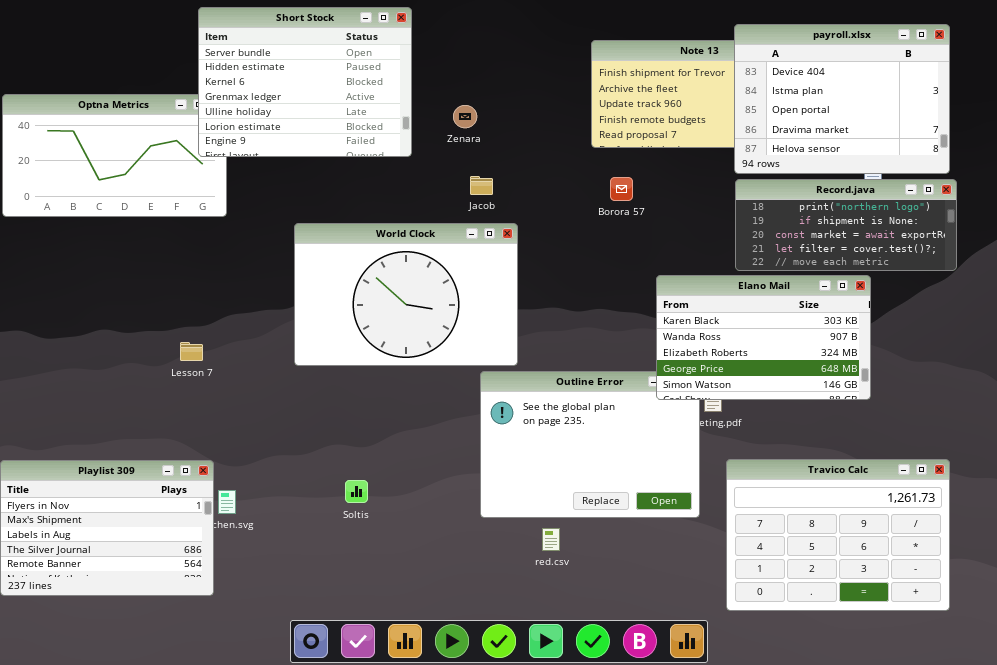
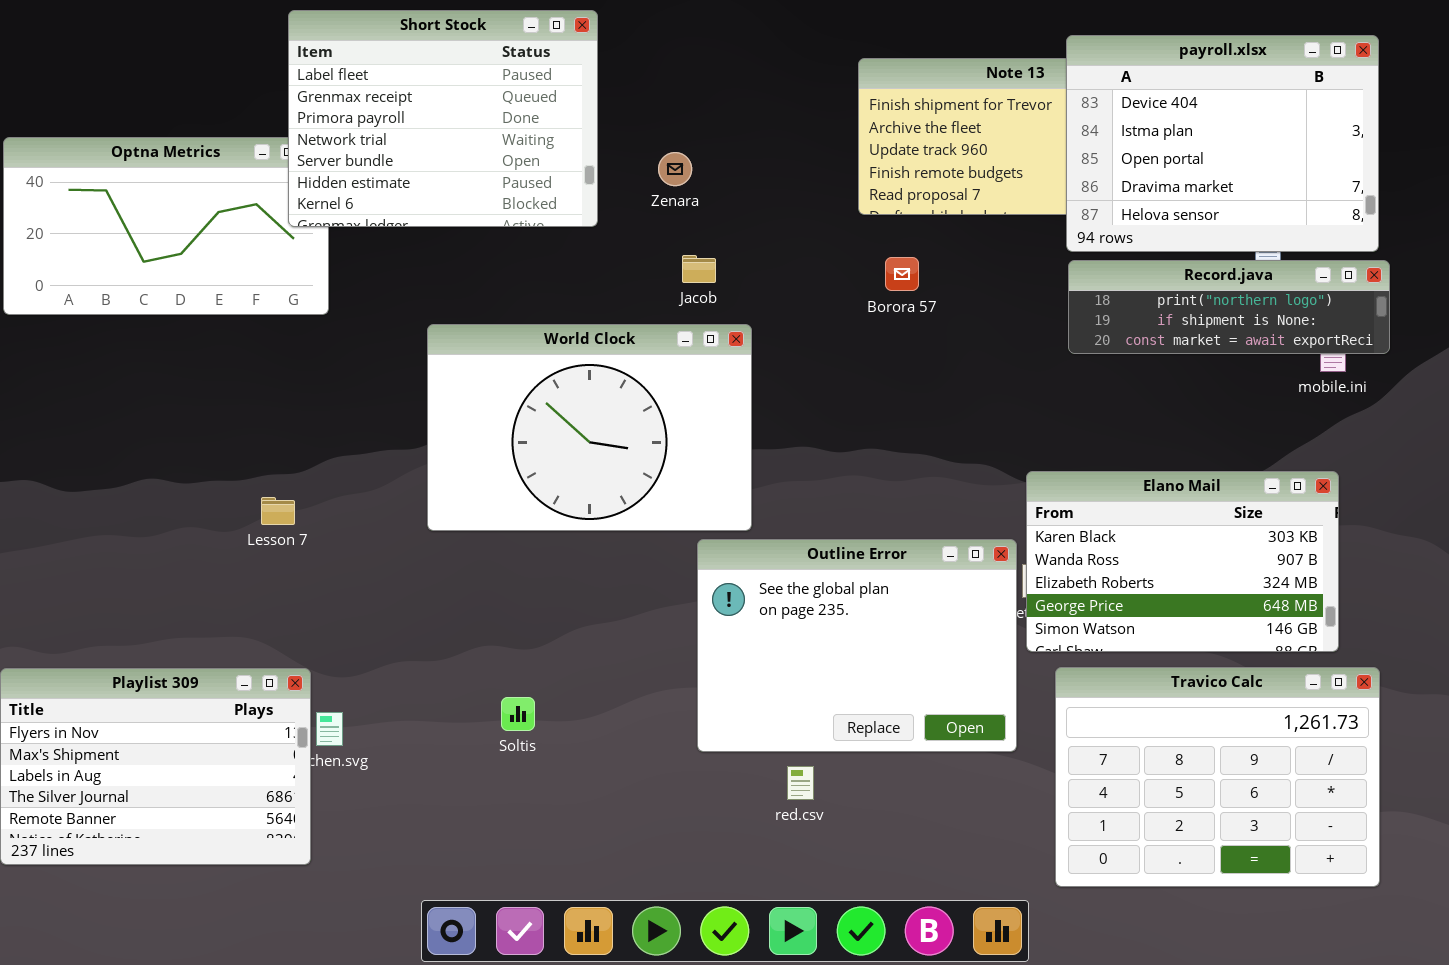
Short Stock: [198,7,412,157] -> [288,10,598,227], scrolled up 4 rows
Record.java: [735,179,957,271] -> [1068,260,1390,354], resized
Elano Mail: [656,275,871,400] -> [1026,471,1339,652], moved

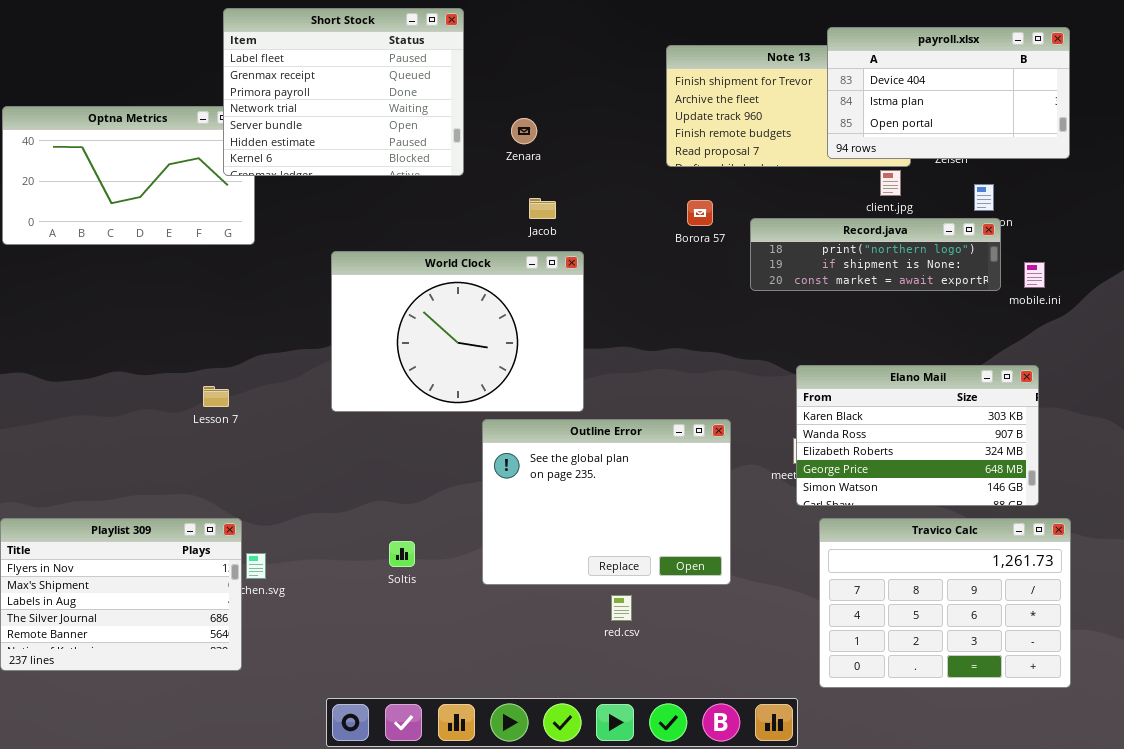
payroll.xlsx: [1066,35,1379,252] -> [827,27,1070,159], resized
Record.java: [1068,260,1390,354] -> [750,218,1001,291], moved
Outline Error: [697,539,1017,752] -> [482,419,731,585], moved

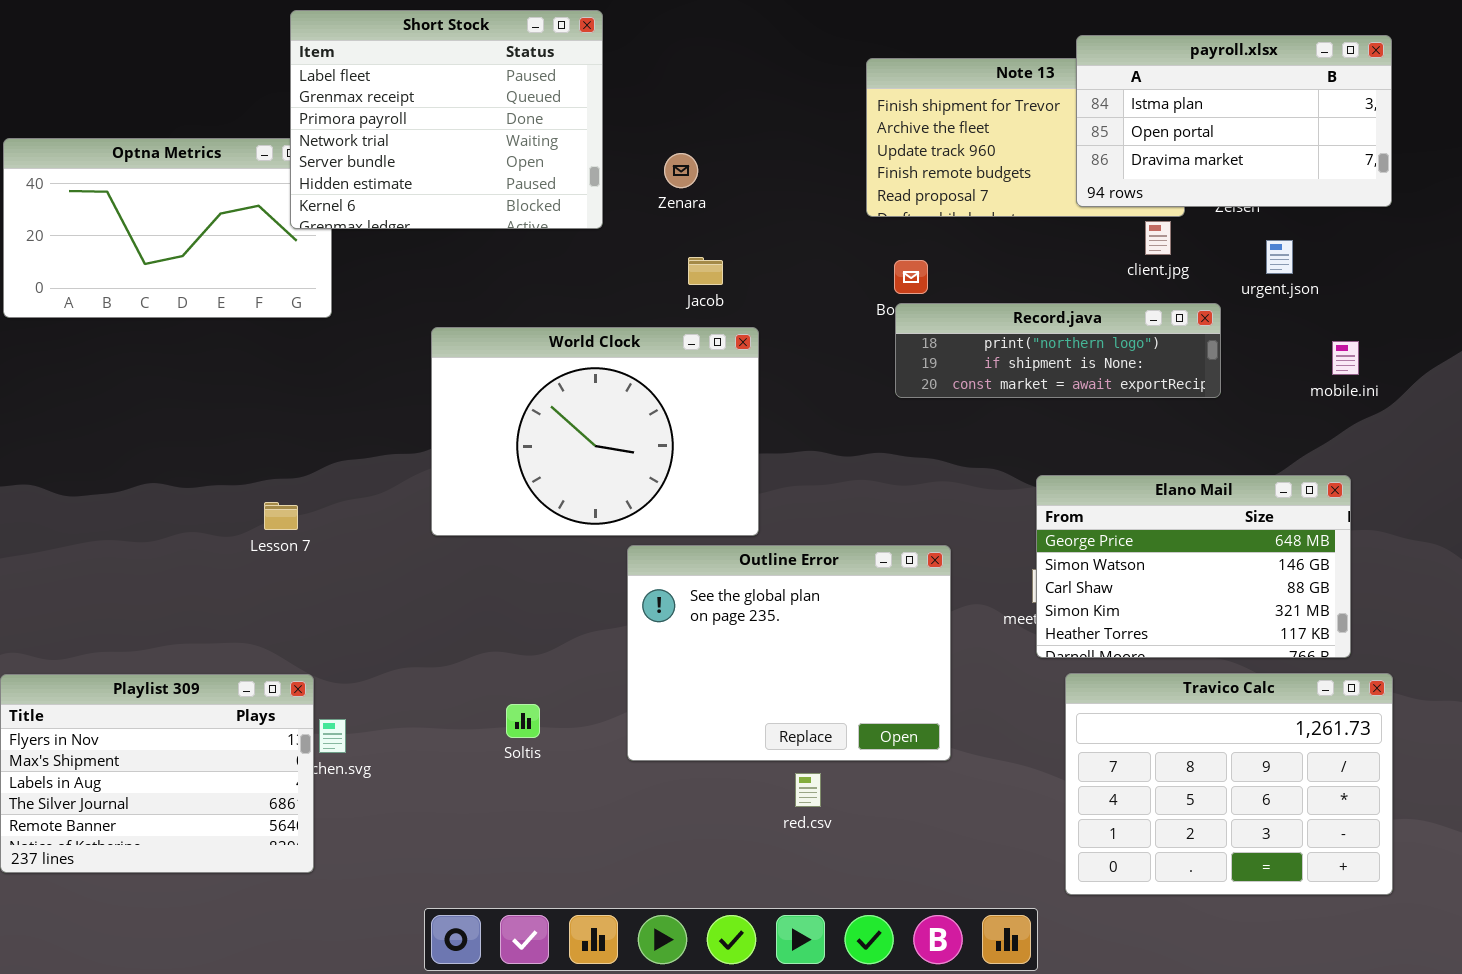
payroll.xlsx: [827,27,1070,159] -> [1076,35,1392,207], scrolled down 1 row
Record.java: [750,218,1001,291] -> [895,303,1221,398], moved
Elano Mail: [796,365,1039,506] -> [1036,475,1351,658], scrolled down 3 rows

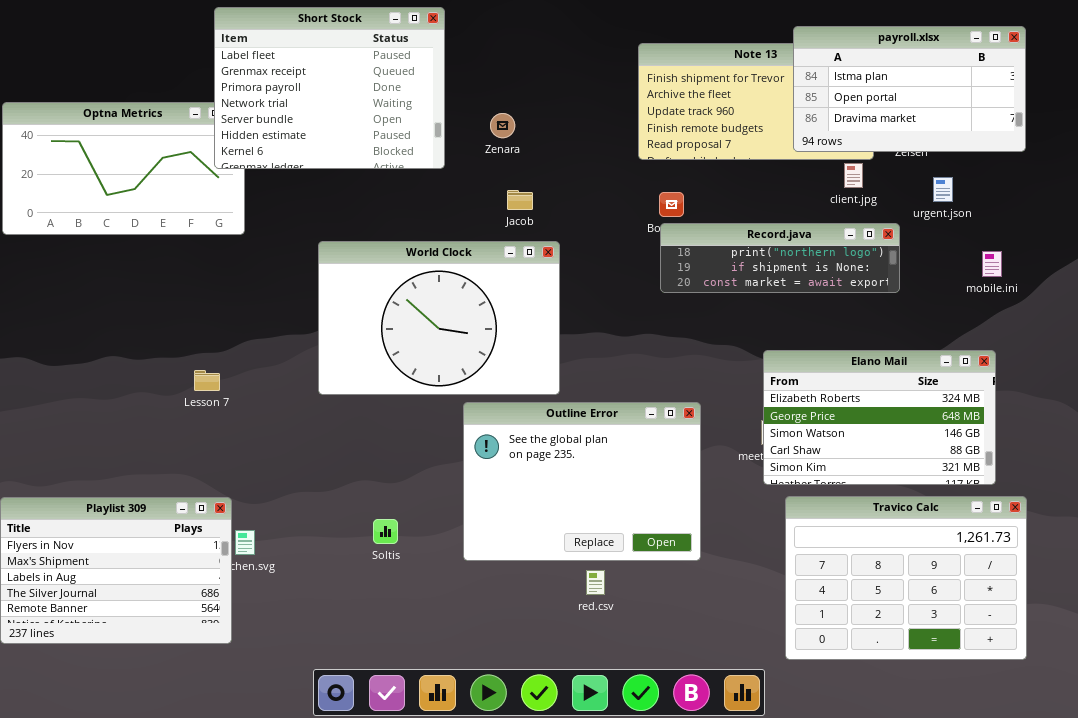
Elano Mail: [1036,475,1351,658] -> [763,350,996,485], scrolled up 1 row

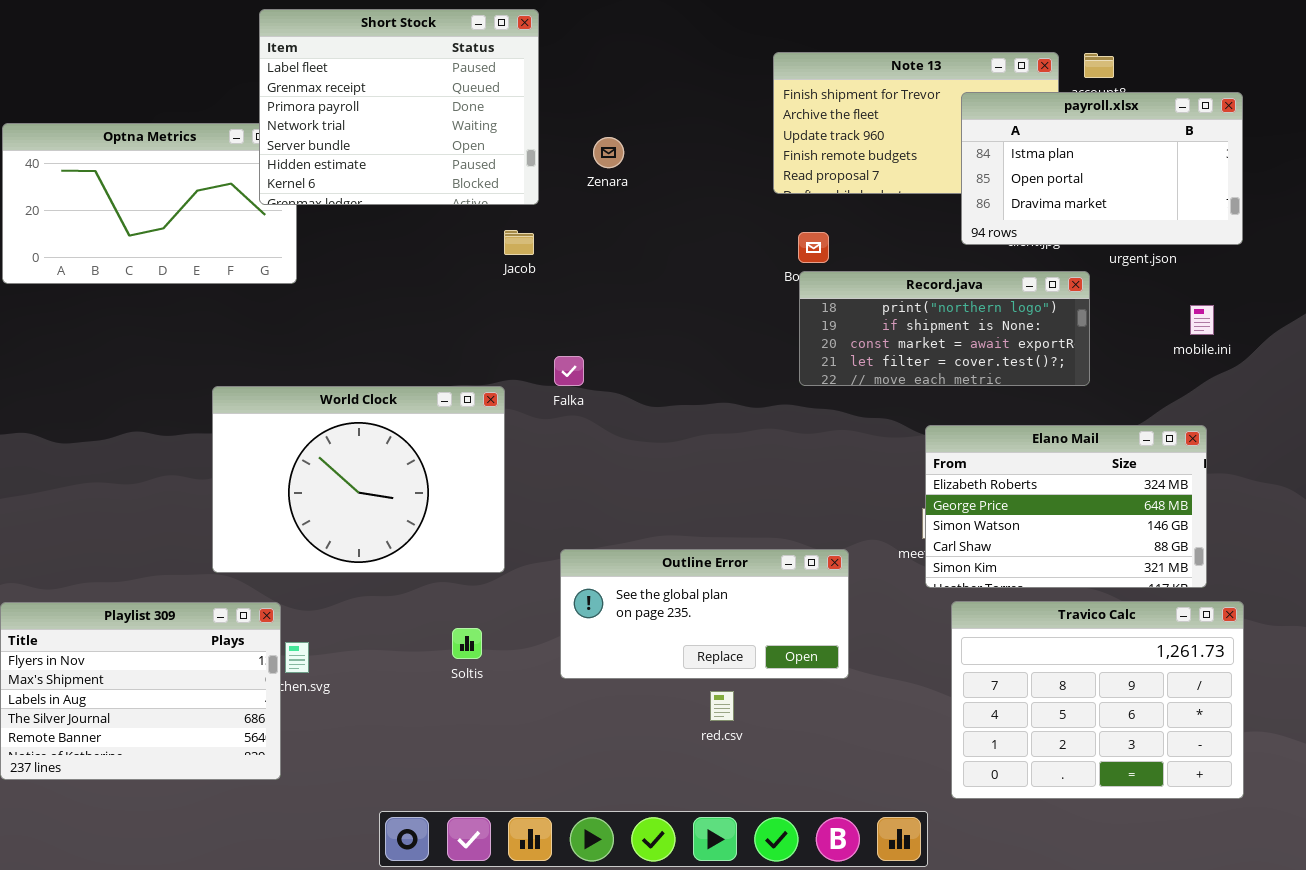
payroll.xlsx: [793,26,1026,152] -> [961,92,1243,245], moved
Jacob: [507,190,533,210] -> [504,230,534,255], moved
Record.java: [660,223,900,293] -> [799,271,1090,386], resized
World Clock: [318,241,560,395] -> [212,386,505,573], moved
Outline Error: [463,402,701,561] -> [560,549,849,679], resized

